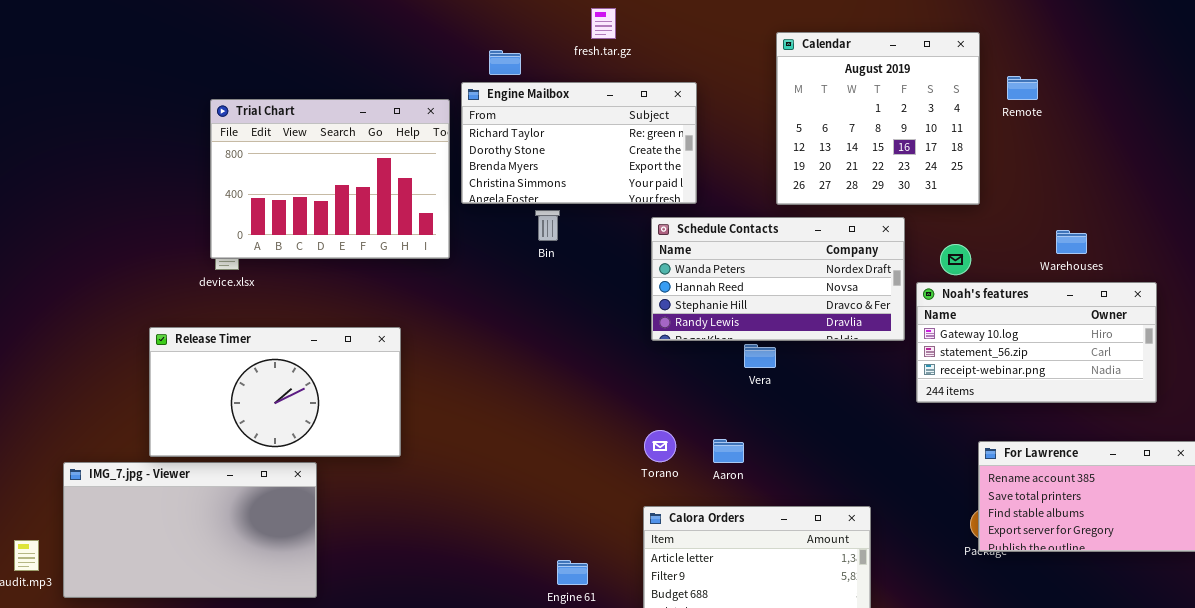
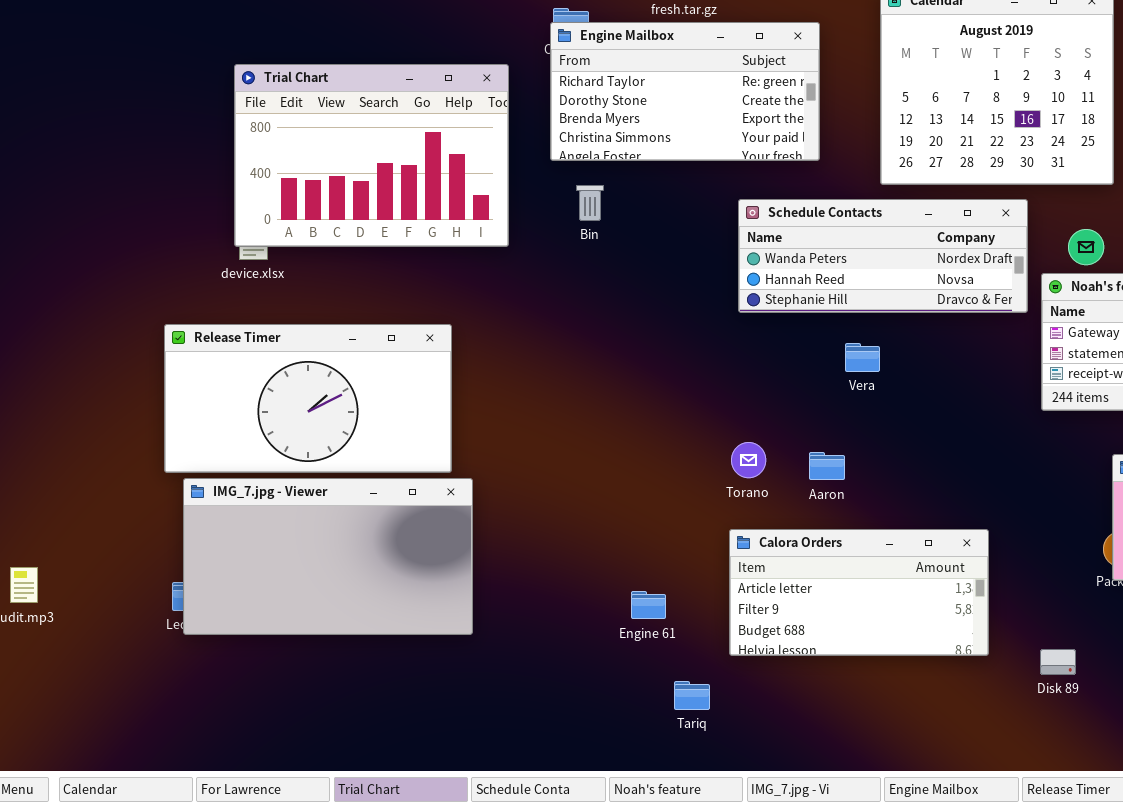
Engine Mailbox: [461,82,697,204] -> [550,22,820,161], moved
Bin: [535,210,560,241] -> [576,185,604,221], moved
Schedule Contacts: [651,217,905,341] -> [738,199,1028,313], resized
IMG_7.jpg - Viewer: [63,462,317,598] -> [183,478,473,635], moved

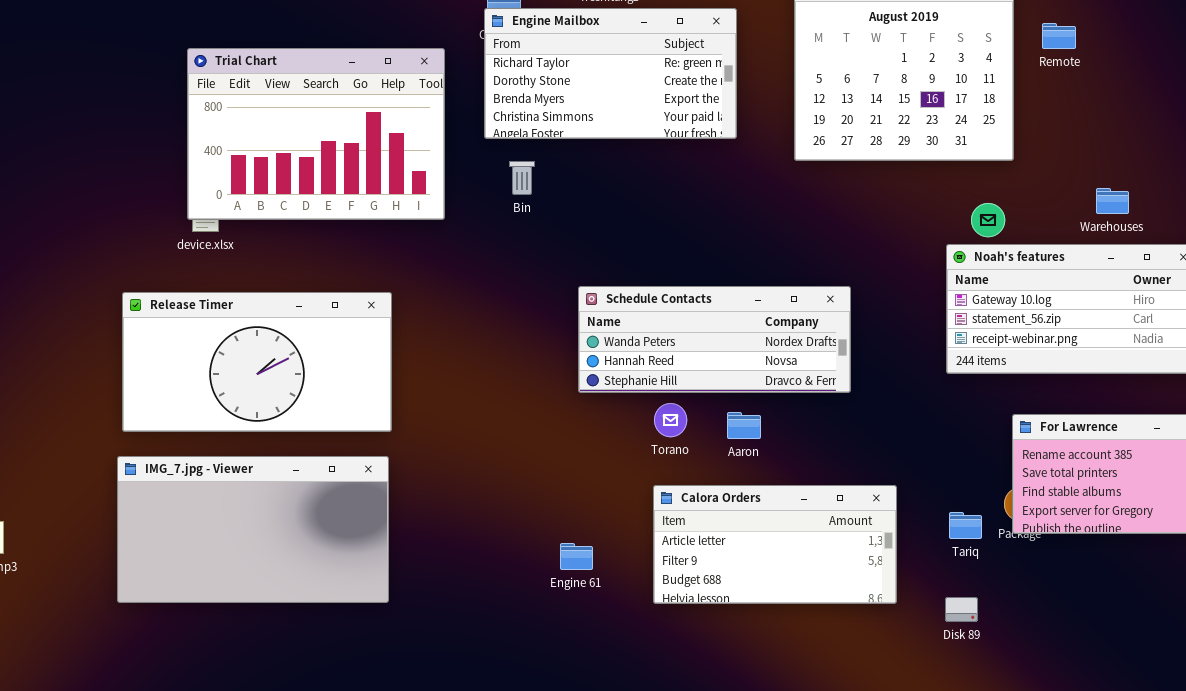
Schedule Contacts: [738,199,1028,313] -> [578,286,851,393], moved
IMG_7.jpg - Viewer: [183,478,473,635] -> [117,456,389,603], moved
Tariq: [674,681,710,710] -> [949,512,982,539], moved

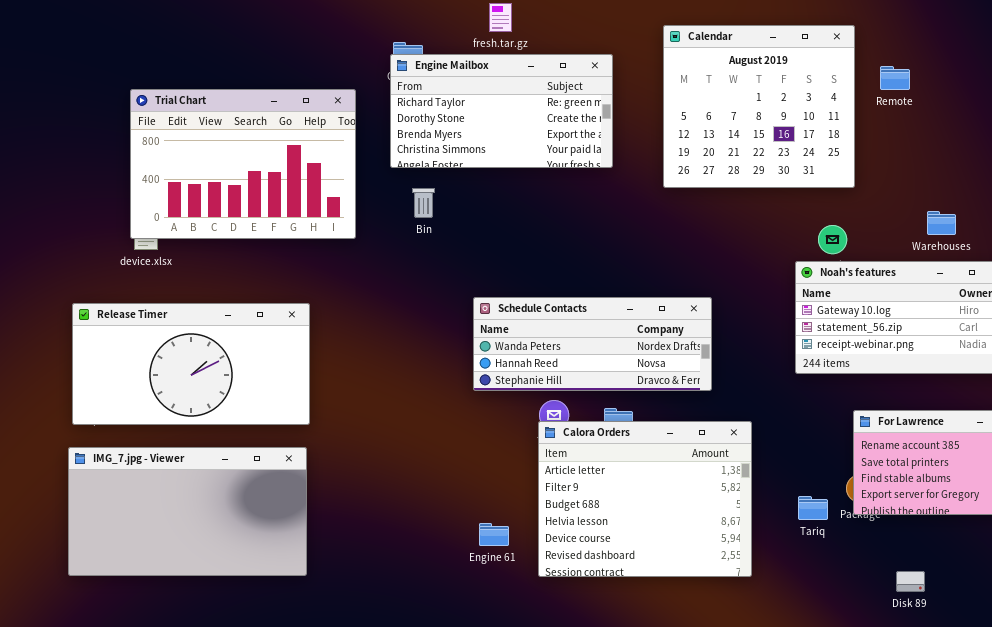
Calora Orders: [653,485,897,604] -> [538,421,752,577], resized
Engine 61: [560,543,593,570] -> [479,523,509,546], moved
Disk 89: [945,597,978,622] -> [896,571,925,592], moved

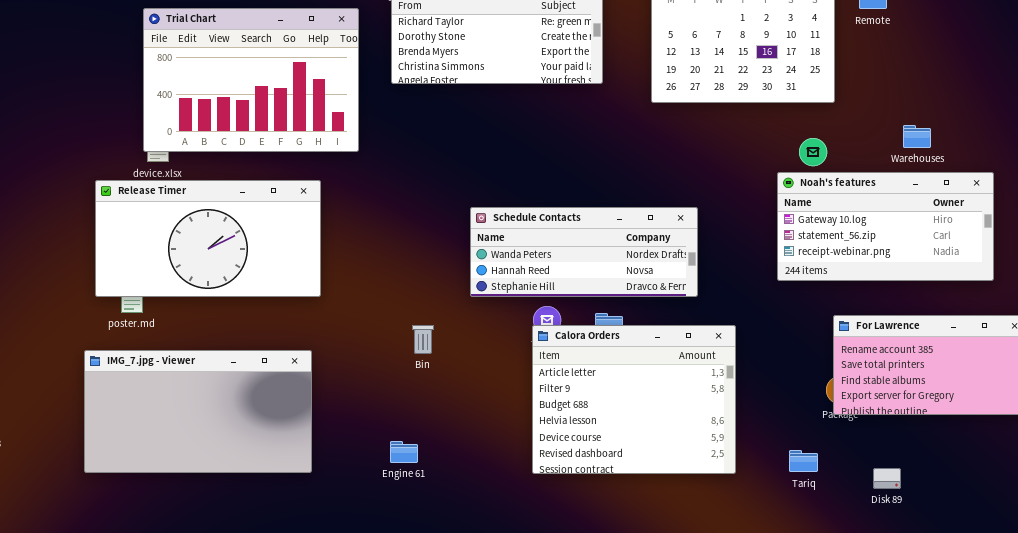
Bin: [412,188,435,218] -> [412,325,434,354], moved
Release Timer: [72,303,310,425] -> [95,180,321,297], moved
Tariq: [798,496,828,520] -> [789,450,818,472], moved
Engine 61: [479,523,509,546] -> [390,441,418,463], moved

